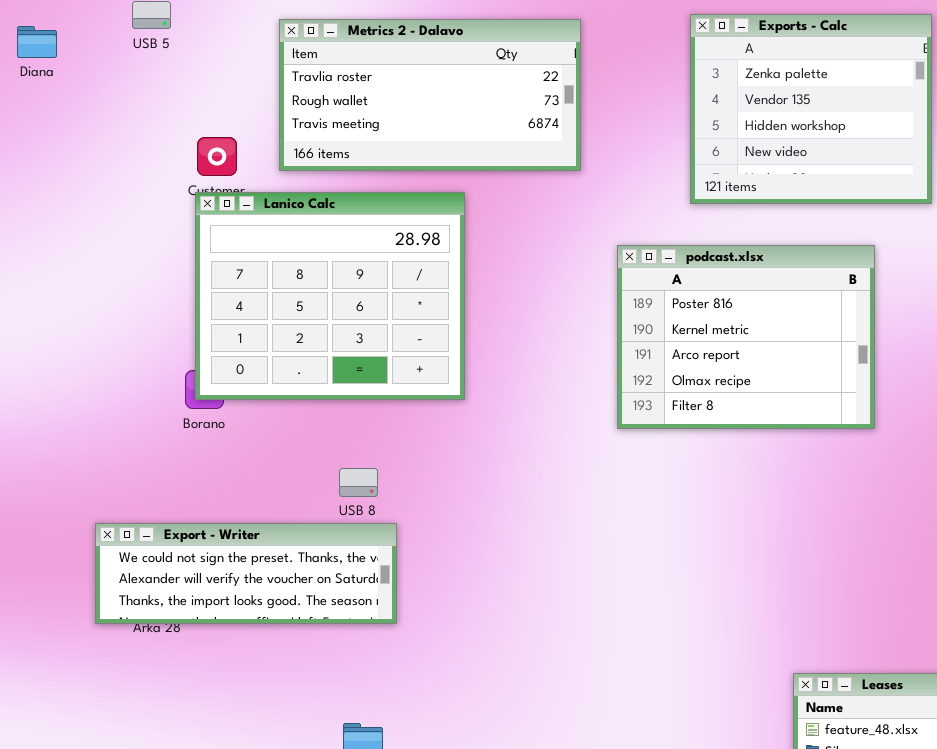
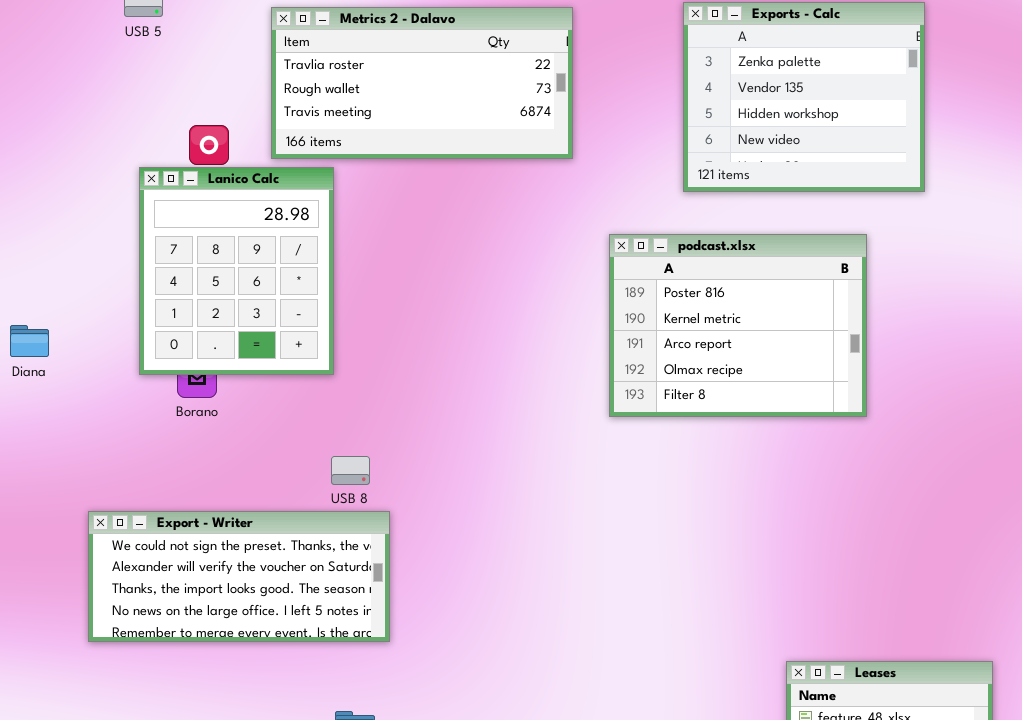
Diana: [17,26,57,58] -> [10,325,49,357], moved
Lanico Calc: [195,192,465,400] -> [139,167,334,375], moved, resized
Export - Writer: [95,523,397,624] -> [88,511,390,642], resized

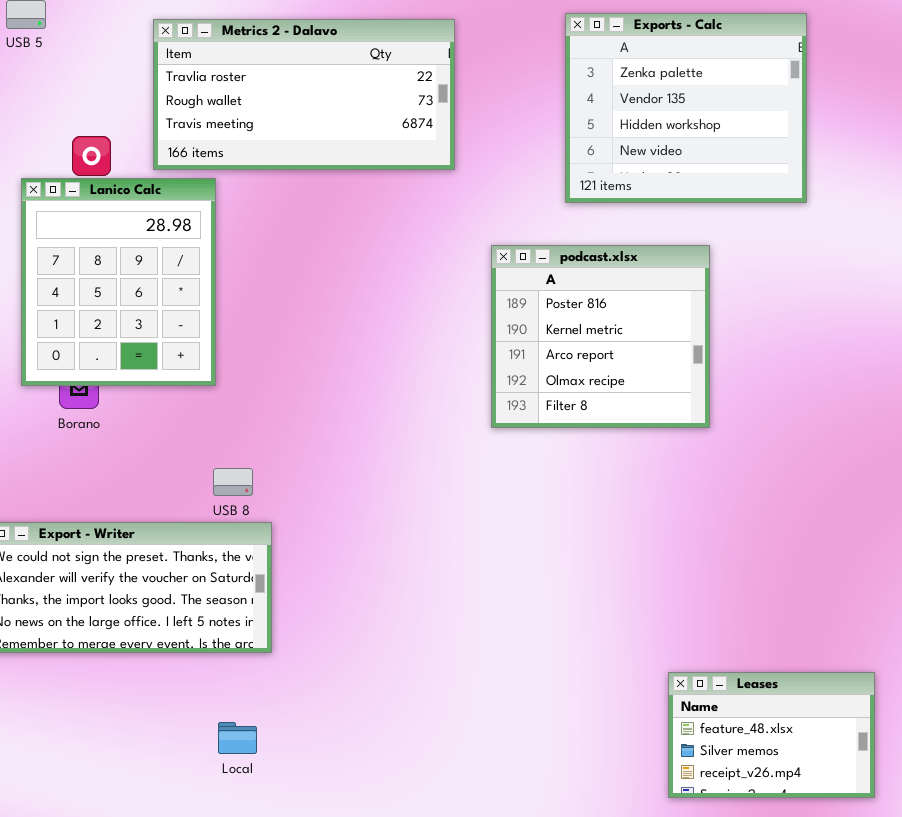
podcast.xlsx: [609,234,867,417] -> [491,245,710,428], resized

